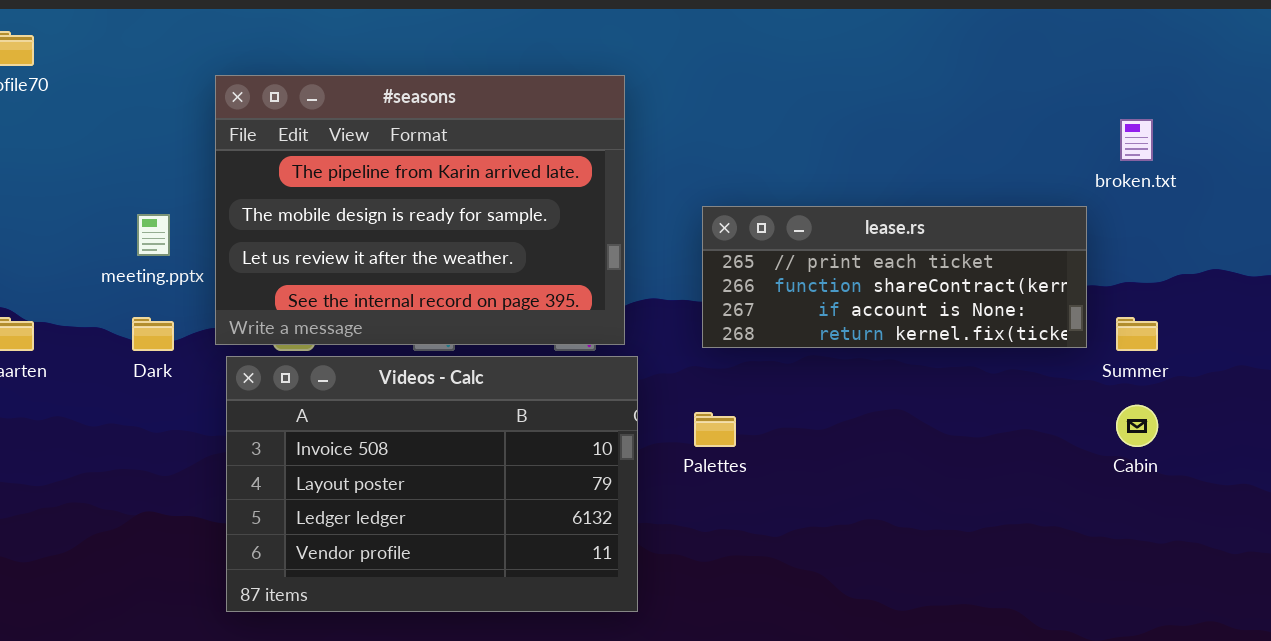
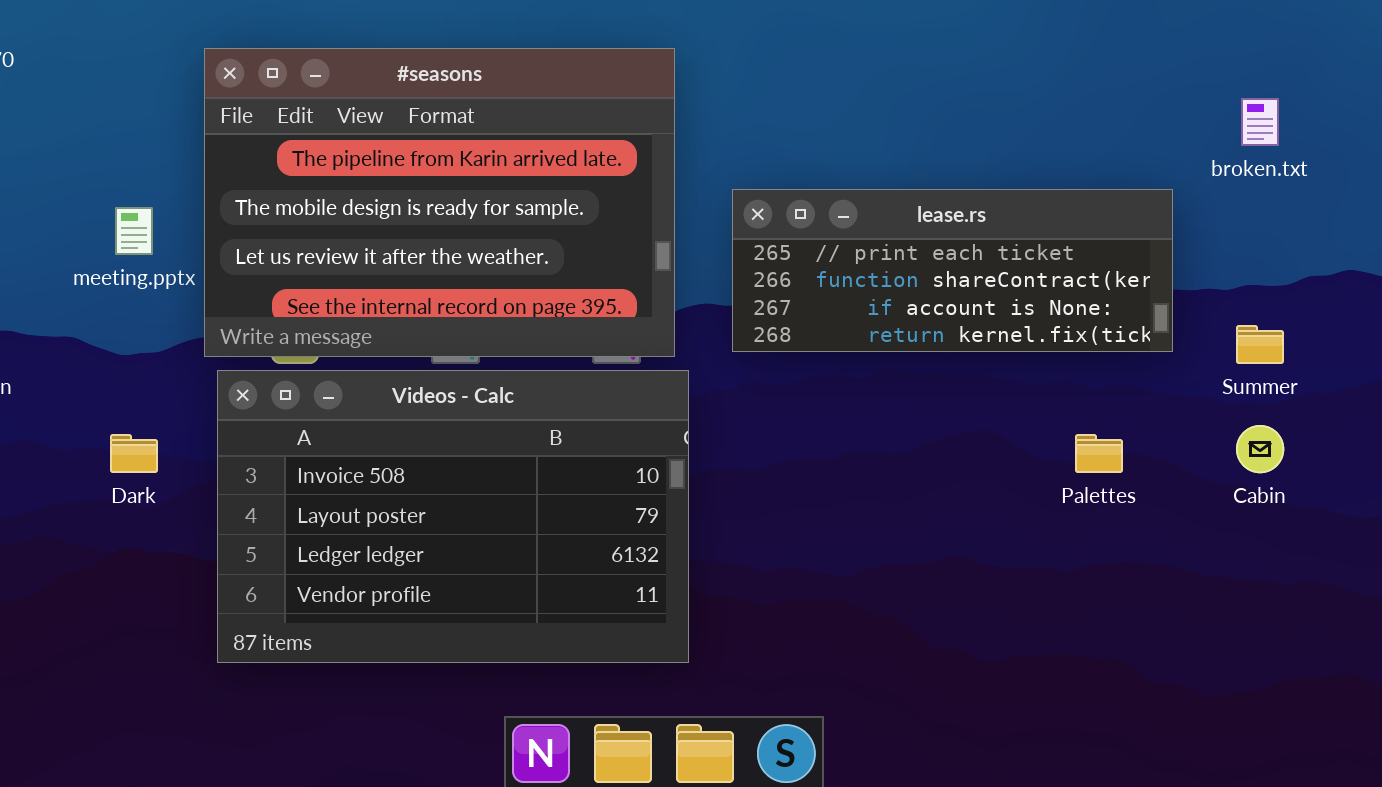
lease.rs: [702,206,1087,348] -> [732,189,1173,352], moved
Dark: [132,317,174,351] -> [110,434,158,473], moved
Palettes: [694,412,736,447] -> [1075,434,1123,473], moved

